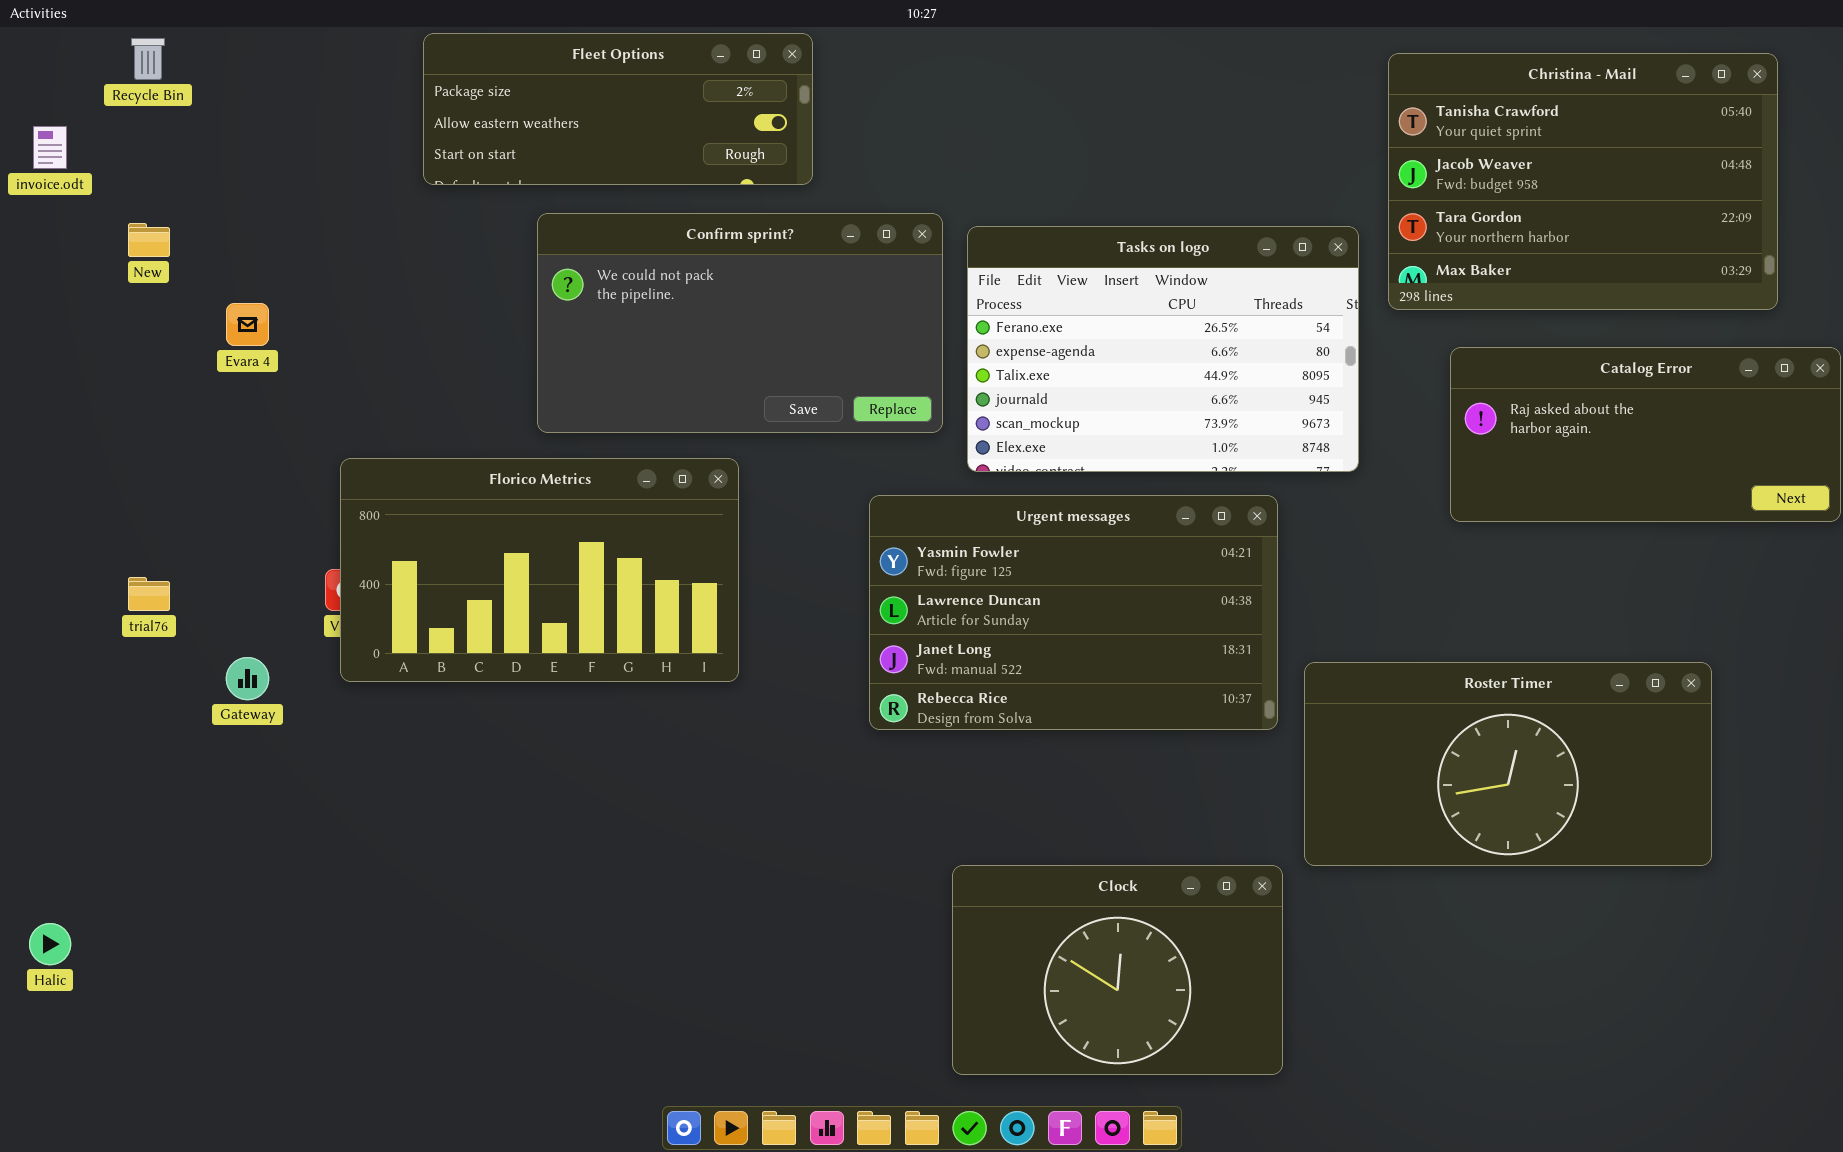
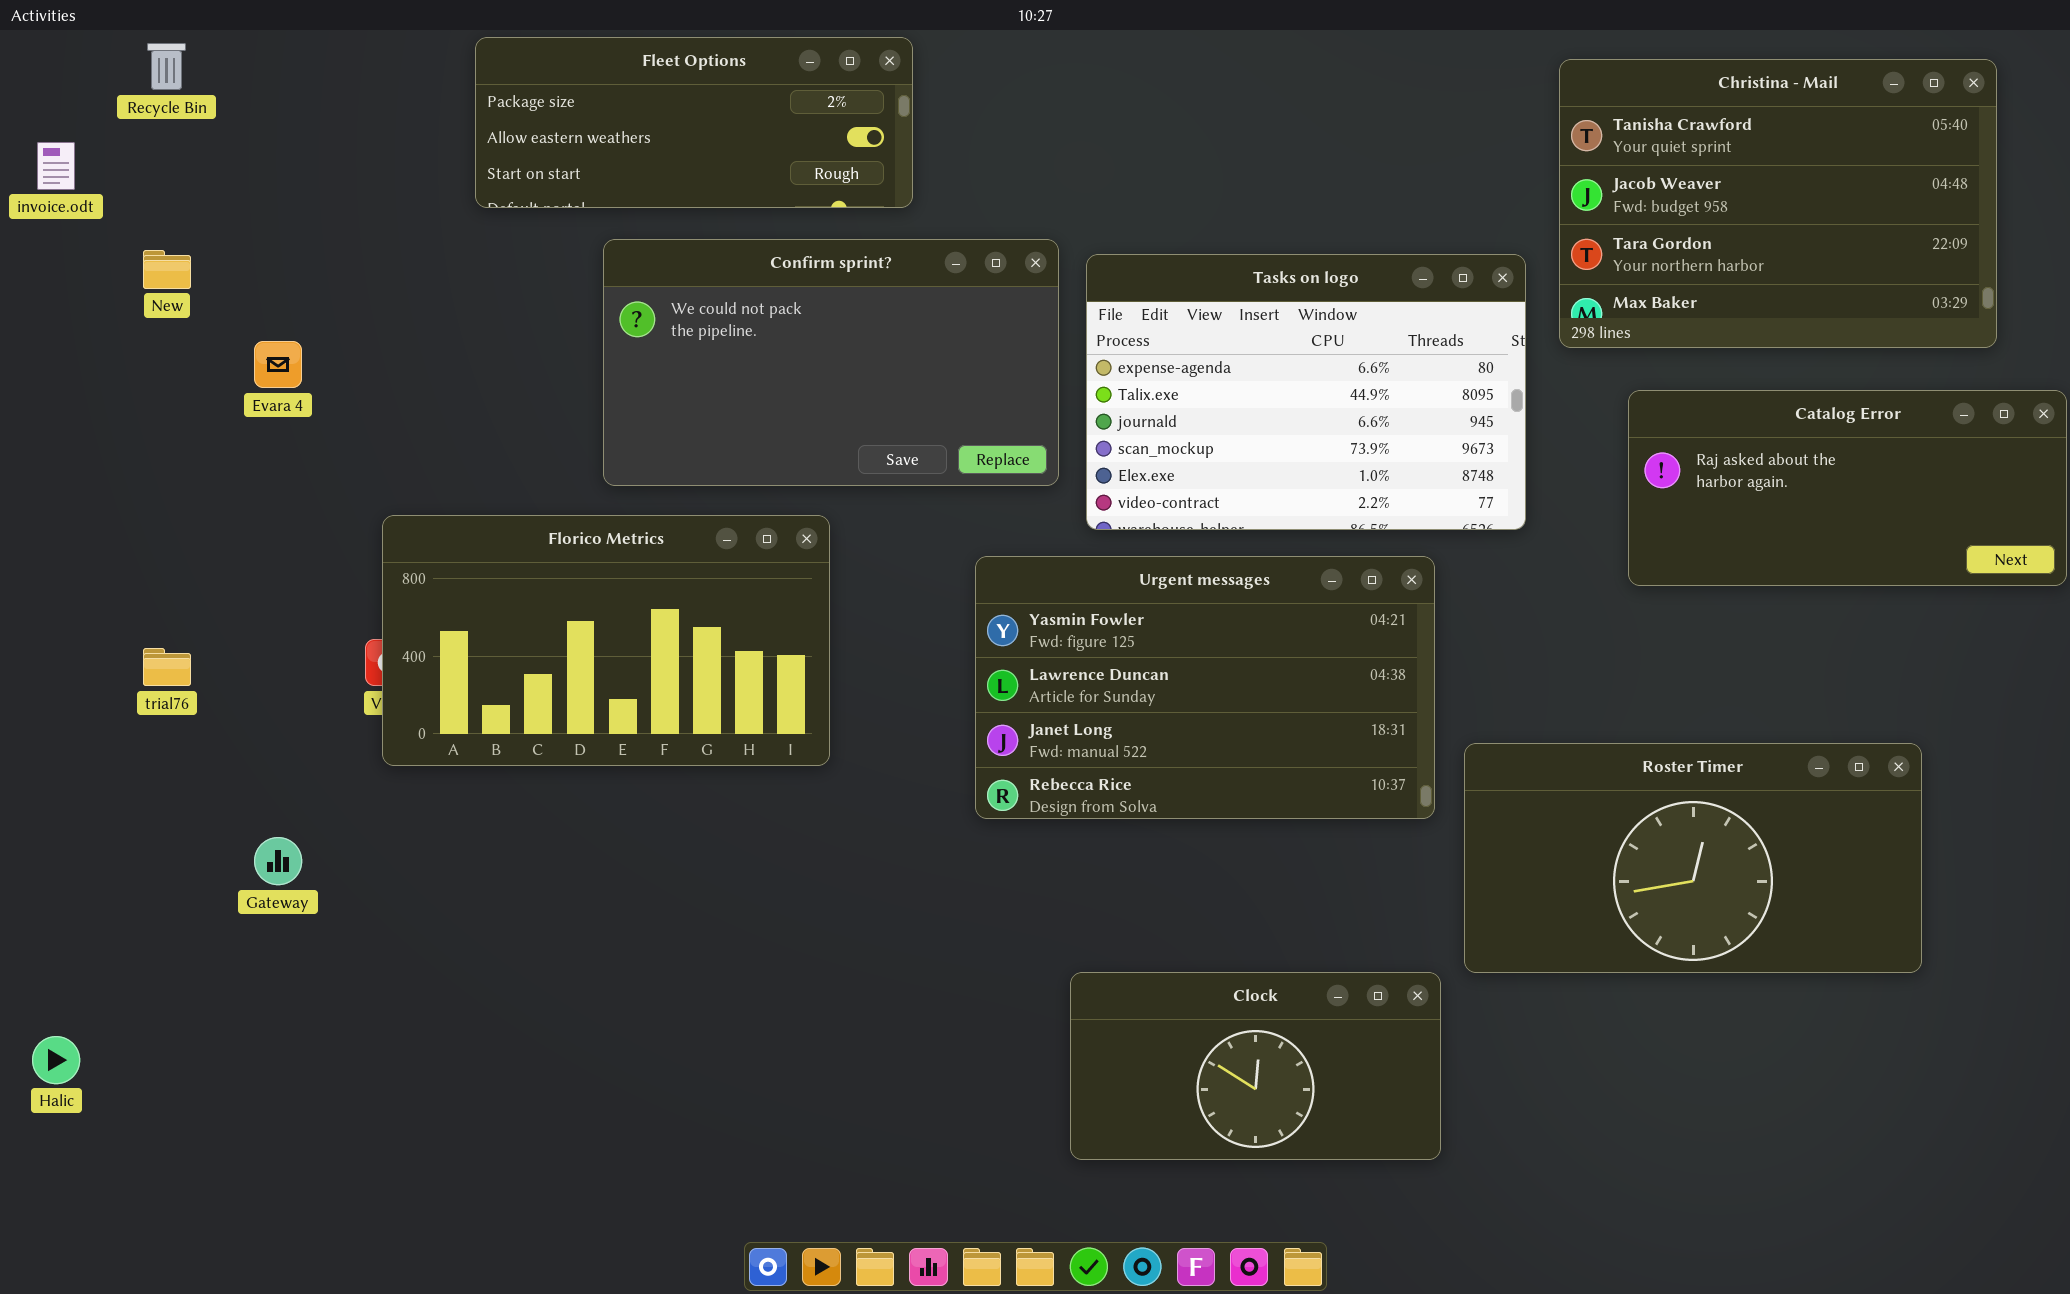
Tasks on logo: [967,226,1359,472] -> [1086,254,1526,530], scrolled down 1 row
Gateway: [226,657,269,700] -> [254,837,302,885], moved
Clock: [952,865,1283,1075] -> [1070,972,1441,1160], resized

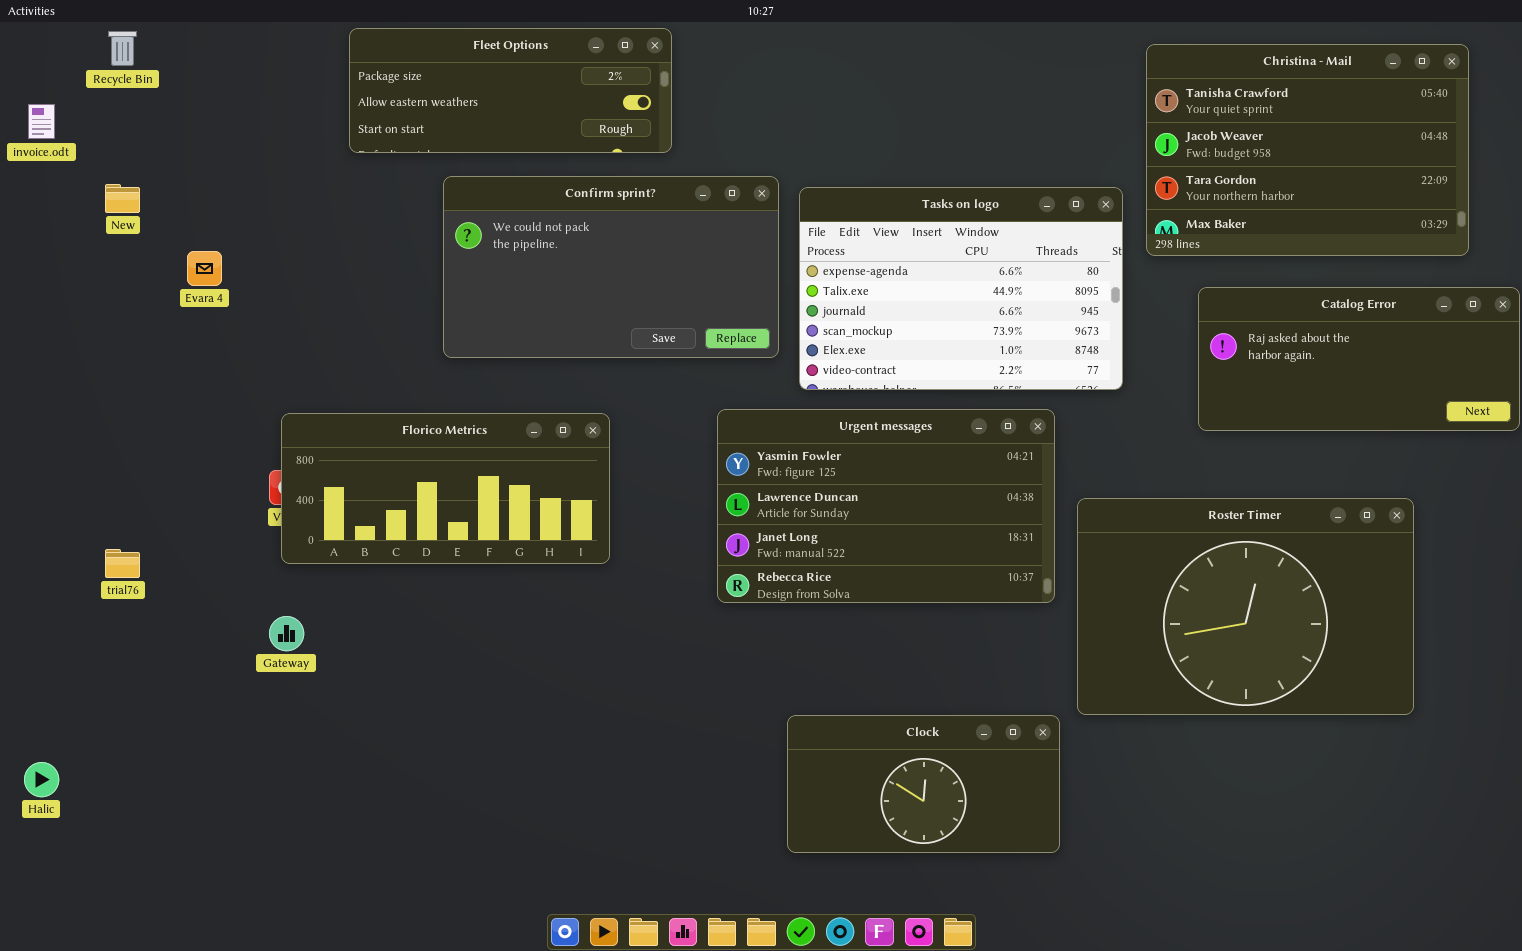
Florico Metrics: [382,515,830,766] -> [281,413,610,564], resized
trial76: [143,648,191,686] -> [105,549,140,578], moved
Roster Timer: [1464,743,1922,973] -> [1077,498,1414,715], resized
Gateway: [254,837,302,885] -> [269,616,304,651], moved

